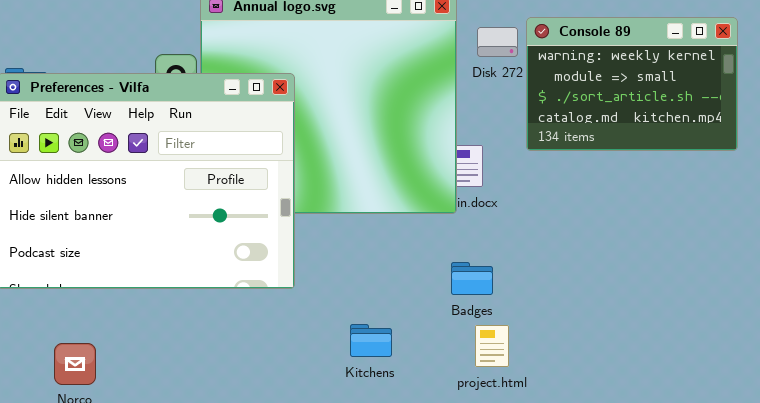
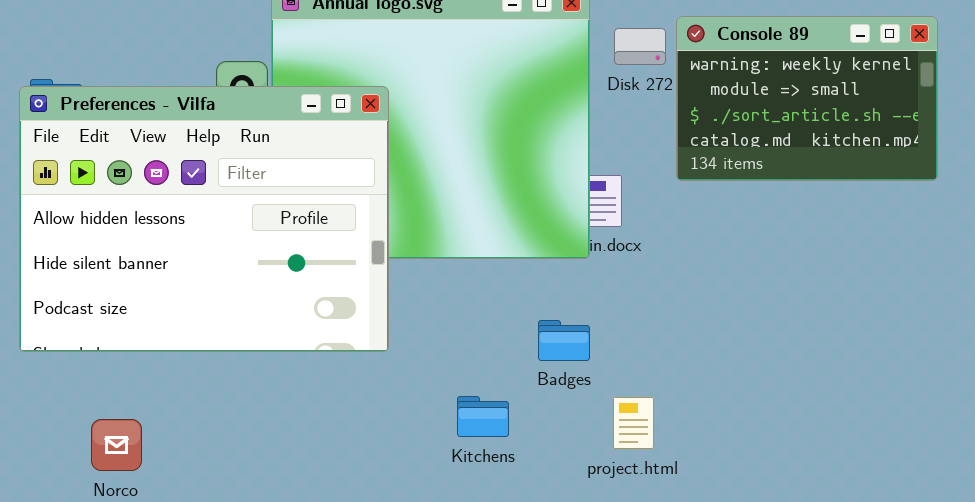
Badges: [451,262,493,295] -> [538,320,590,361], moved

